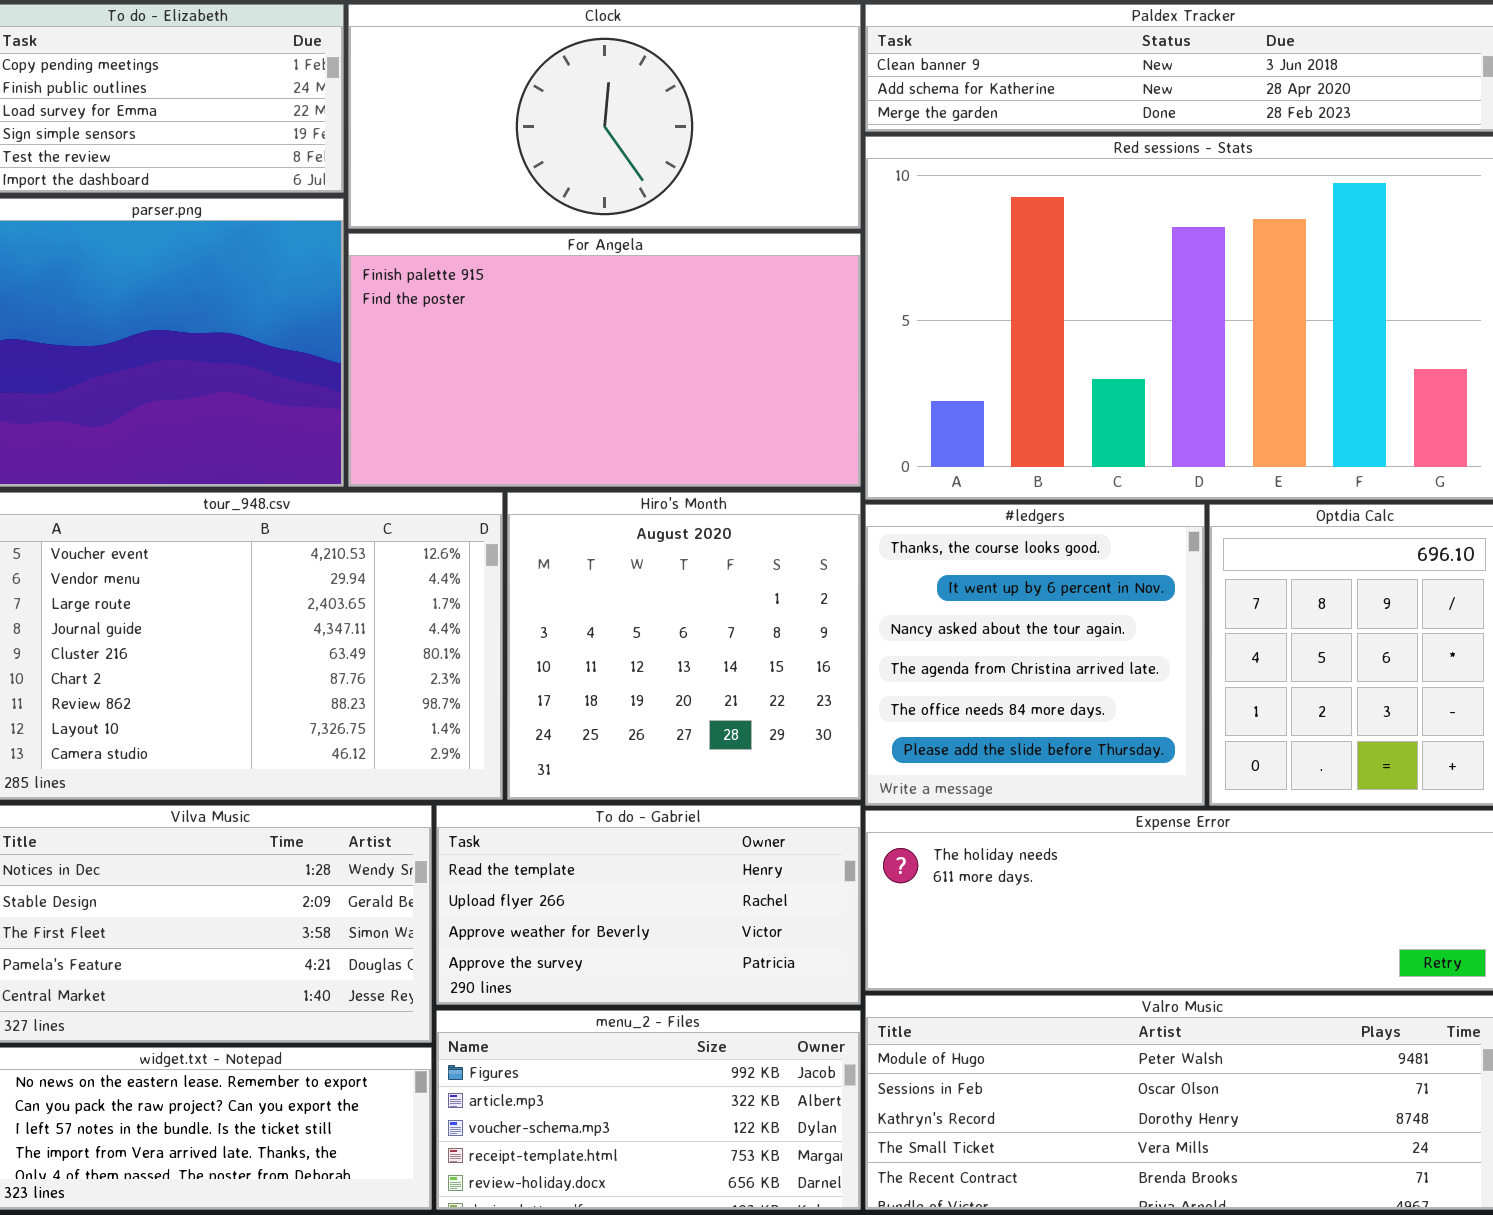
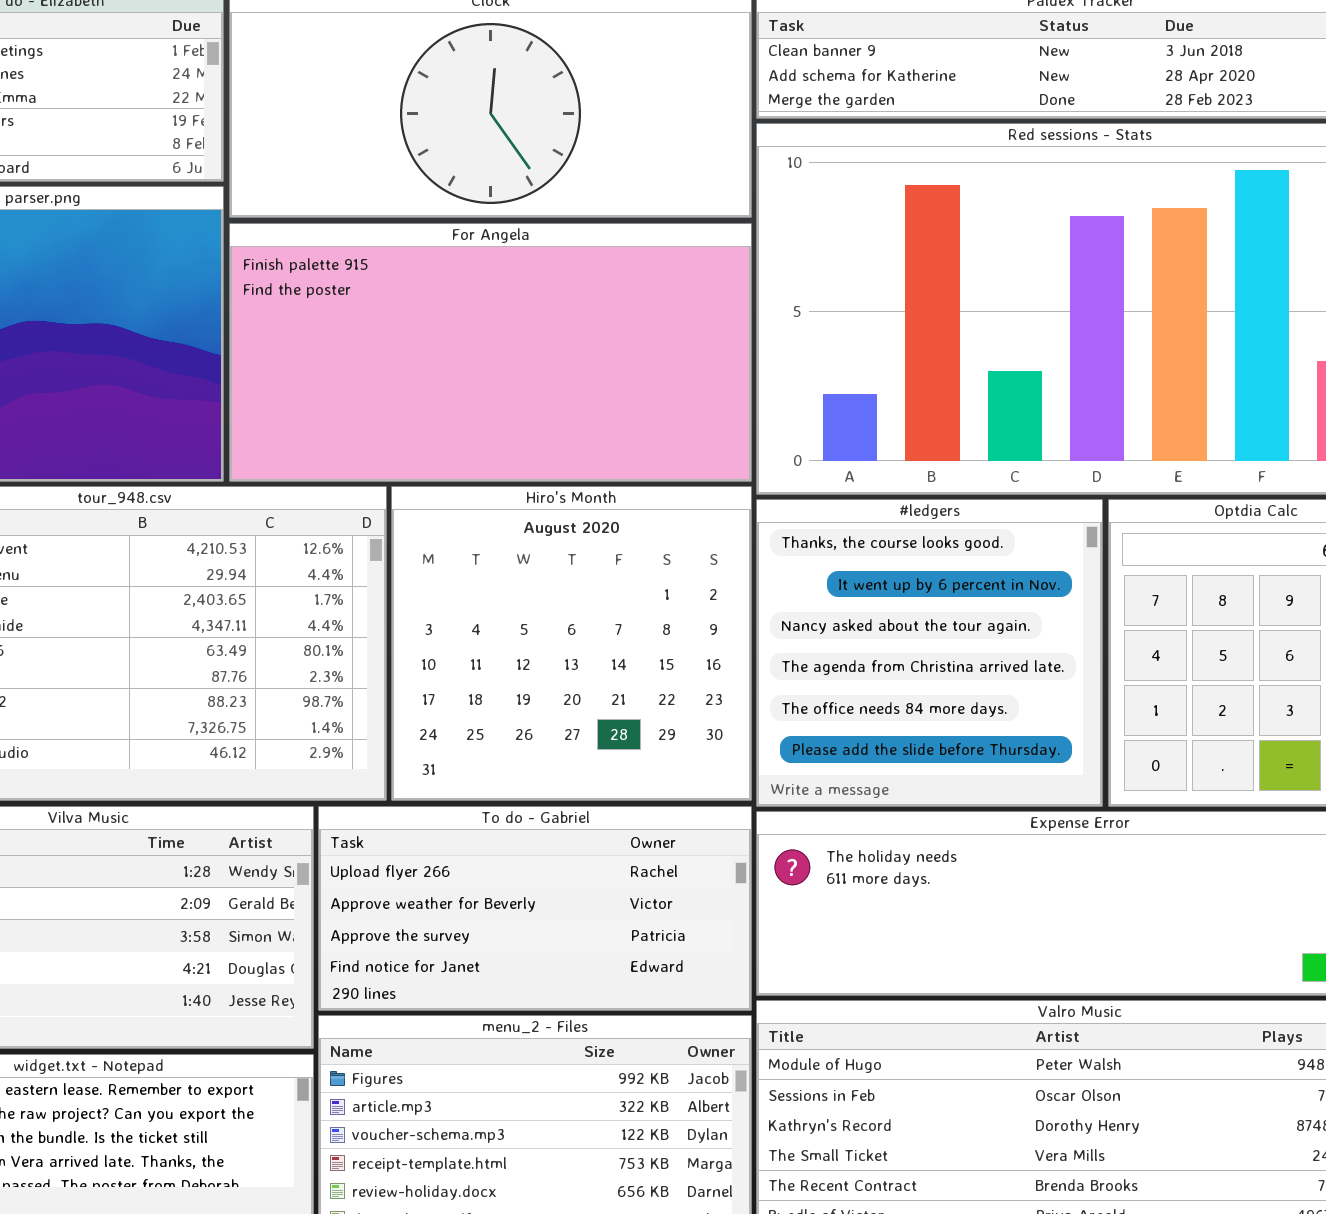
To do - Gabriel: [436,805,861,1005] -> [318,806,752,1011], scrolled down 1 row

